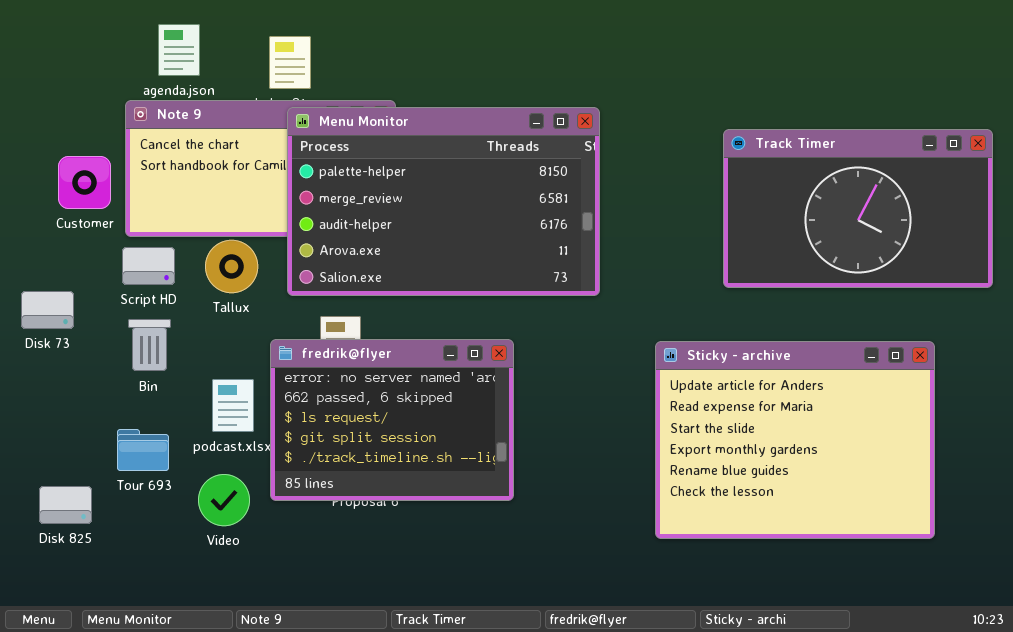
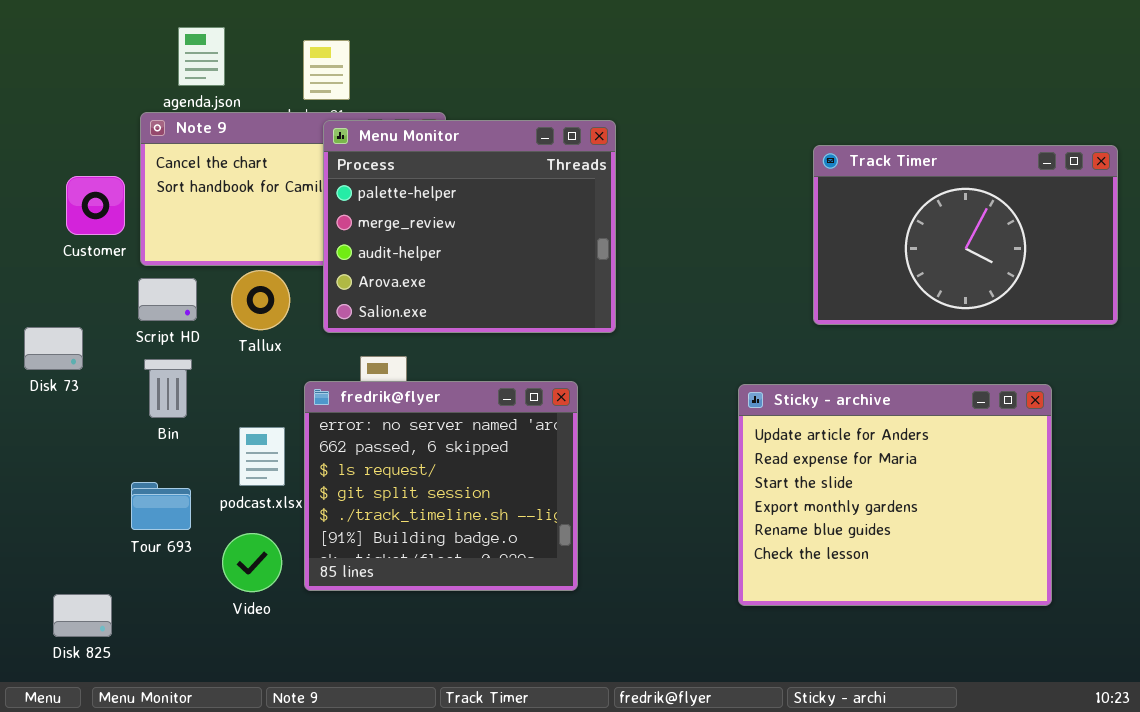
Menu Monitor: [287,107,600,296] -> [323,120,616,333], resized
fredrik@flyer: [270,339,514,501] -> [304,381,578,591], resized
Disk 825: [39,486,92,524] -> [53,594,112,637], moved

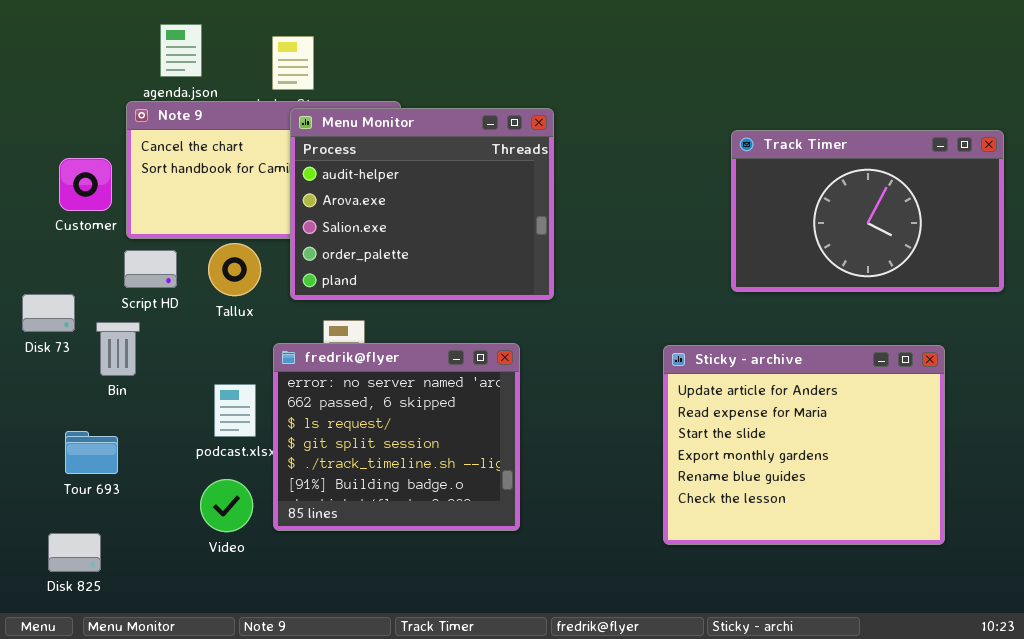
Menu Monitor: [323,120,616,333] -> [290,108,554,300], scrolled down 2 rows
Bin: [144,359,192,418] -> [96,322,140,376], moved
Tour 693: [131,482,191,530] -> [65,431,118,474], moved

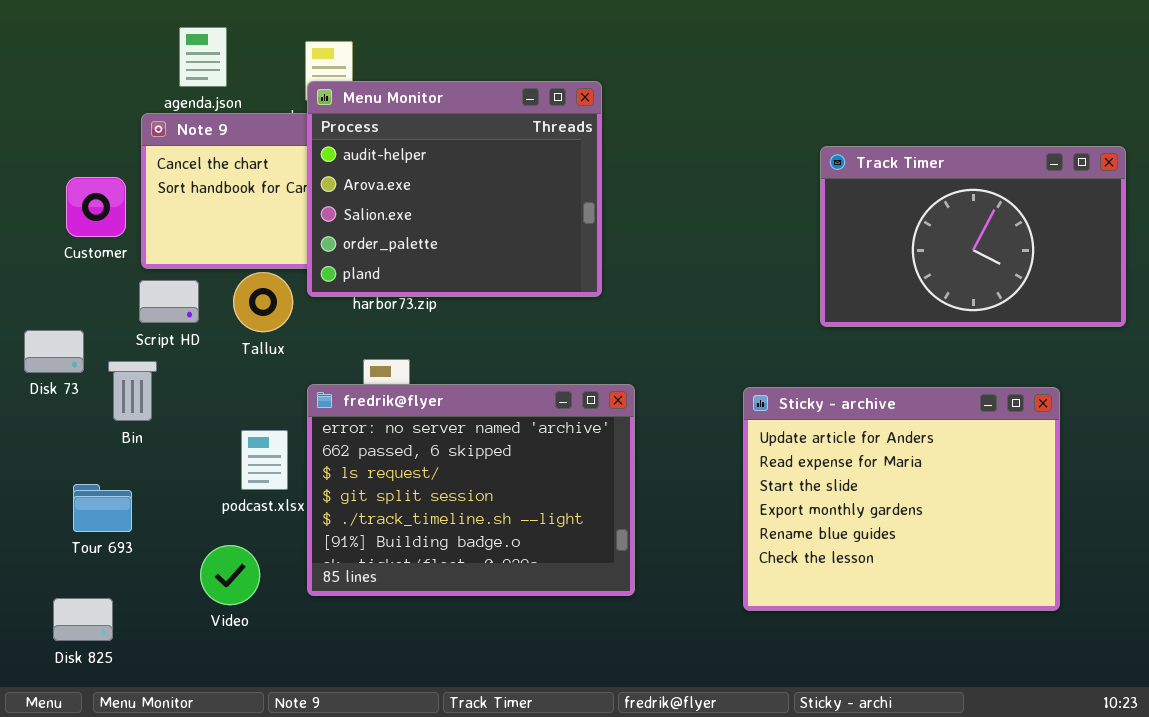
Menu Monitor: [290,108,554,300] -> [307,81,602,297], moved
fredrik@flyer: [273,343,520,531] -> [307,384,635,596], resized
Video: [200,479,253,532] -> [200,545,260,605], moved

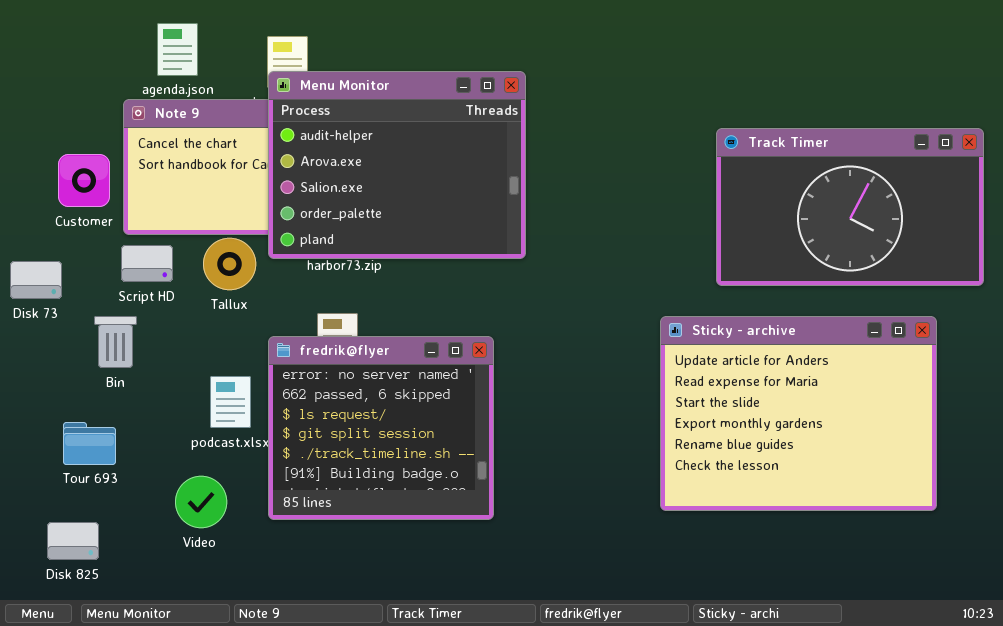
Disk 73: [24,330,84,373] -> [10,261,62,299], moved
fredrik@flyer: [307,384,635,596] -> [268,336,494,520], resized
Sticky - archive: [743,387,1060,611] -> [660,316,937,511], moved

